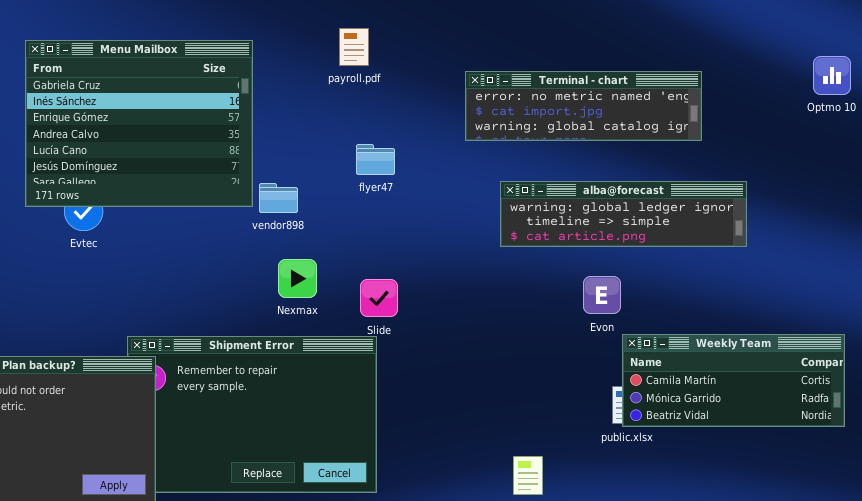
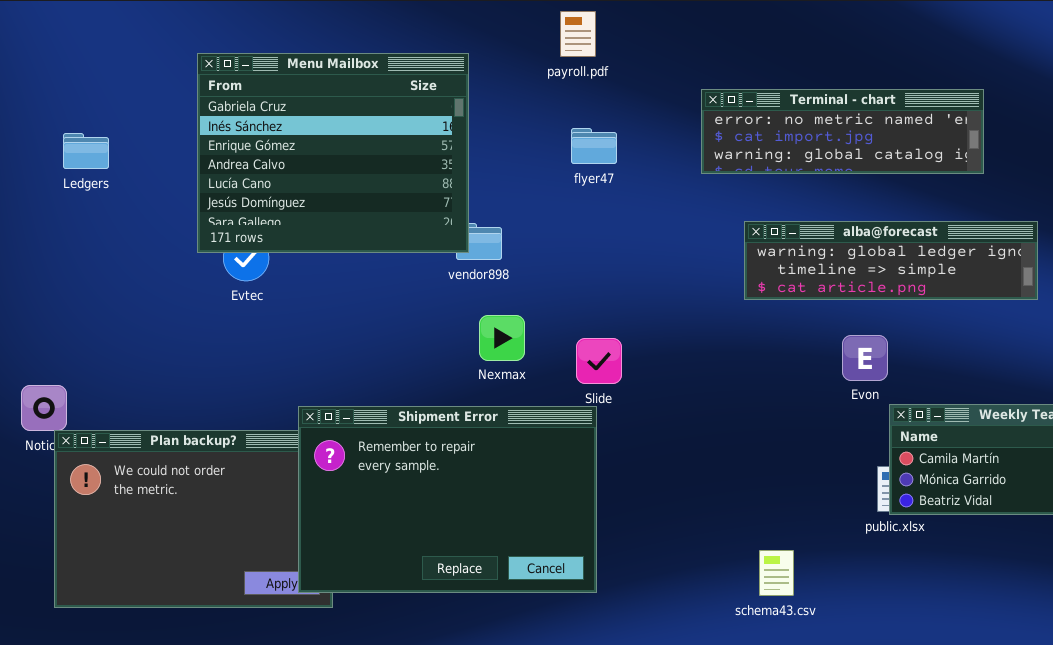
payroll.pdf: [339,28,369,66] -> [560,11,596,57], moved
Menu Mailbox: [25,40,253,207] -> [197,53,469,253], moved
flyer47: [356,144,395,175] -> [571,128,617,164], moved
Shipment Error: [127,336,377,493] -> [298,406,597,593], raised

